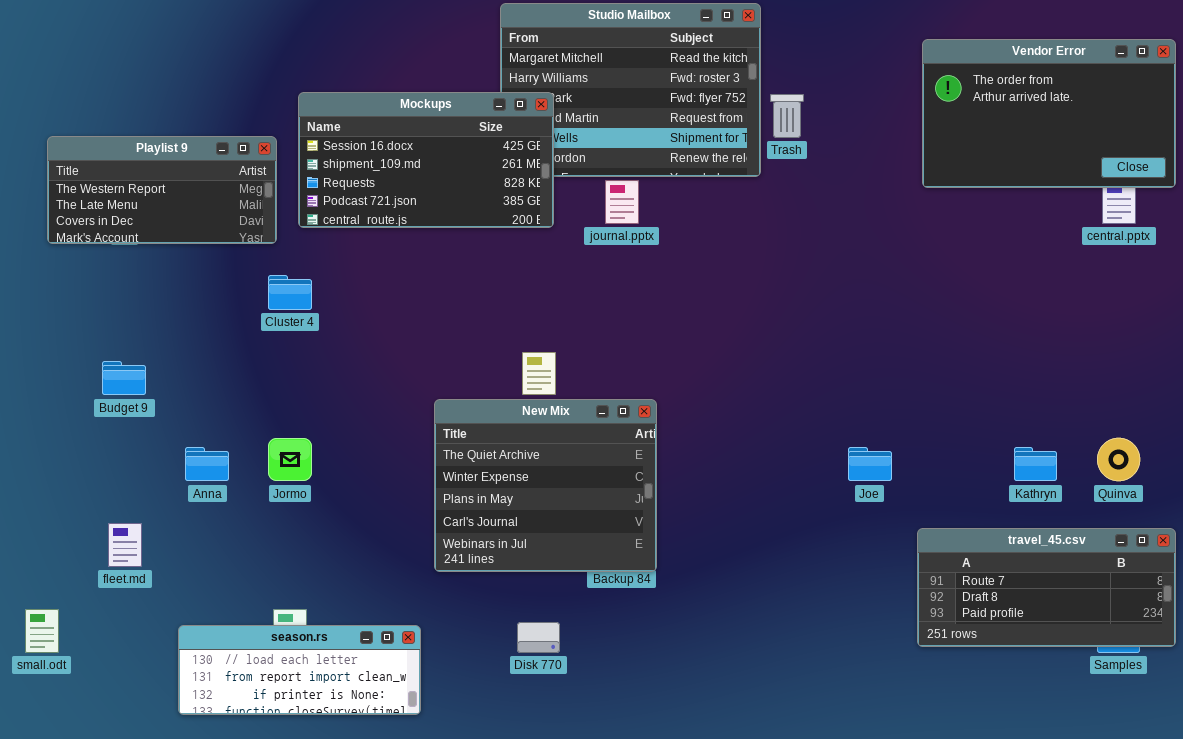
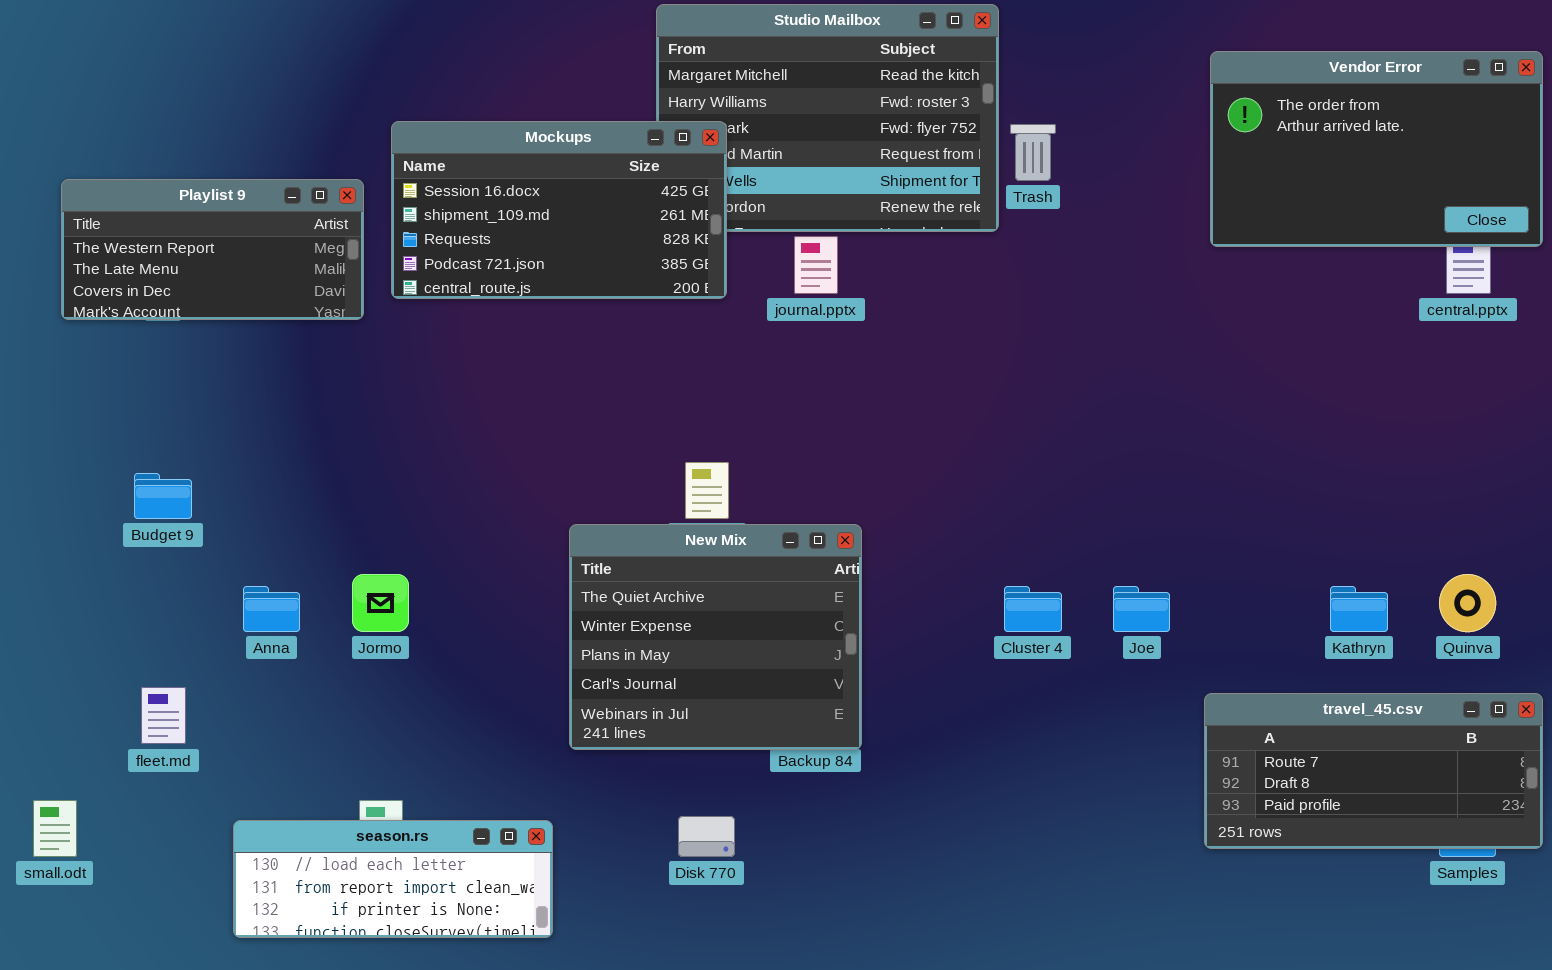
Cluster 4: [268,275,312,310] -> [1004,586,1062,632], moved

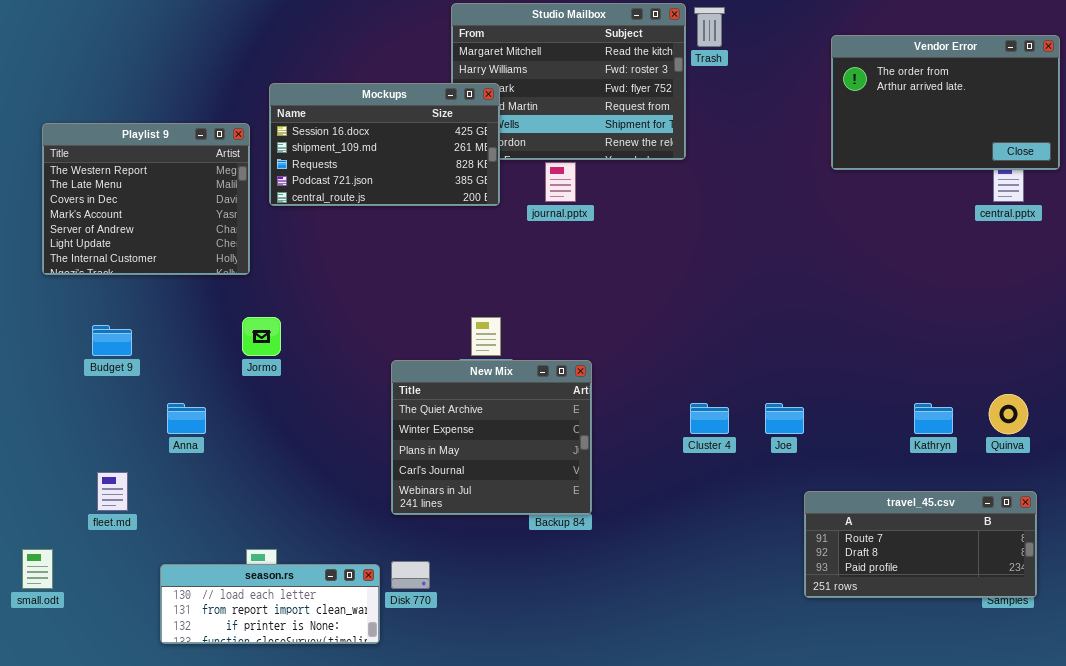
Trash: [1010,124,1056,181] -> [694,7,725,47], moved
Playlist 9: [61,179,364,320] -> [42,123,250,275], resized
Jormo: [352,574,409,632] -> [242,317,281,356], moved
travel_45.csv: [1204,693,1543,849] -> [804,491,1037,598], moved
Disk 770: [678,816,735,857] -> [391,561,430,589], moved

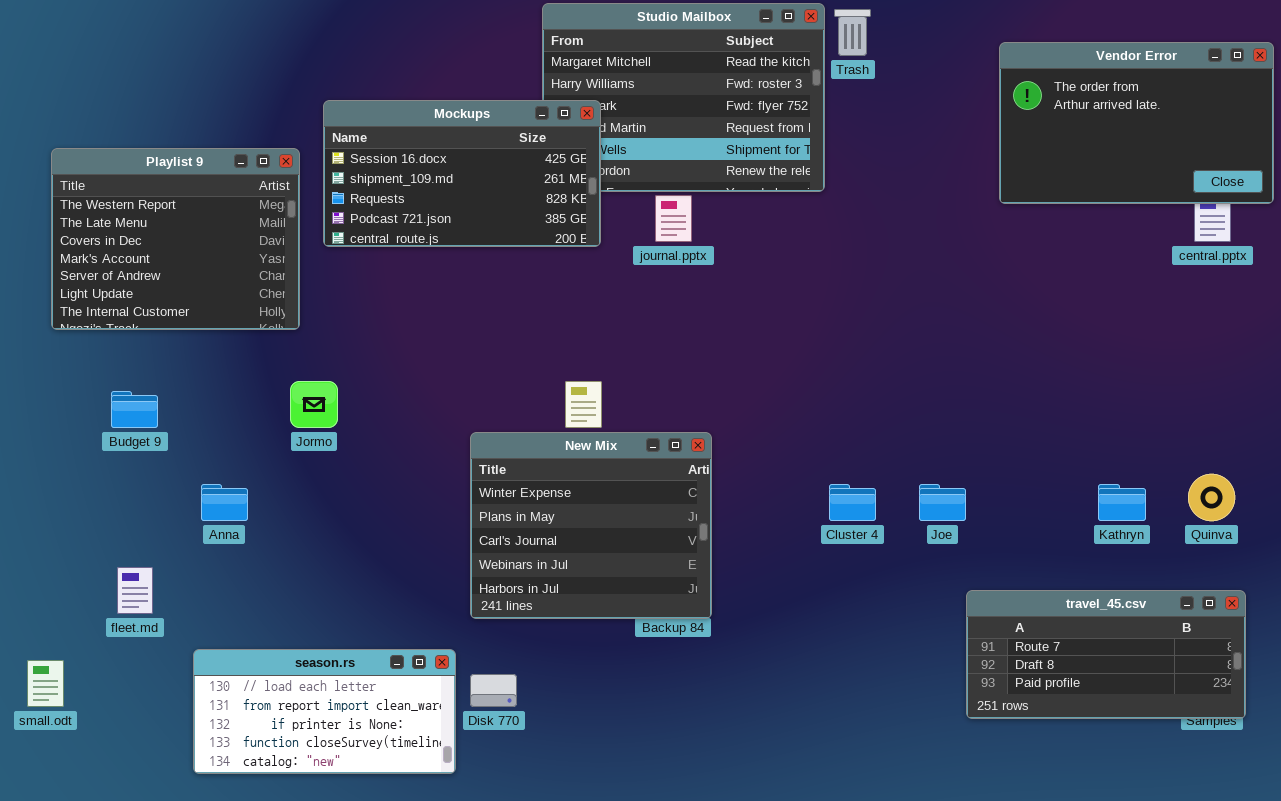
New Mix: [391,360,592,515] -> [470,432,712,619], scrolled down 1 row
season.rs: [160,564,380,644] -> [193,649,456,774], resized

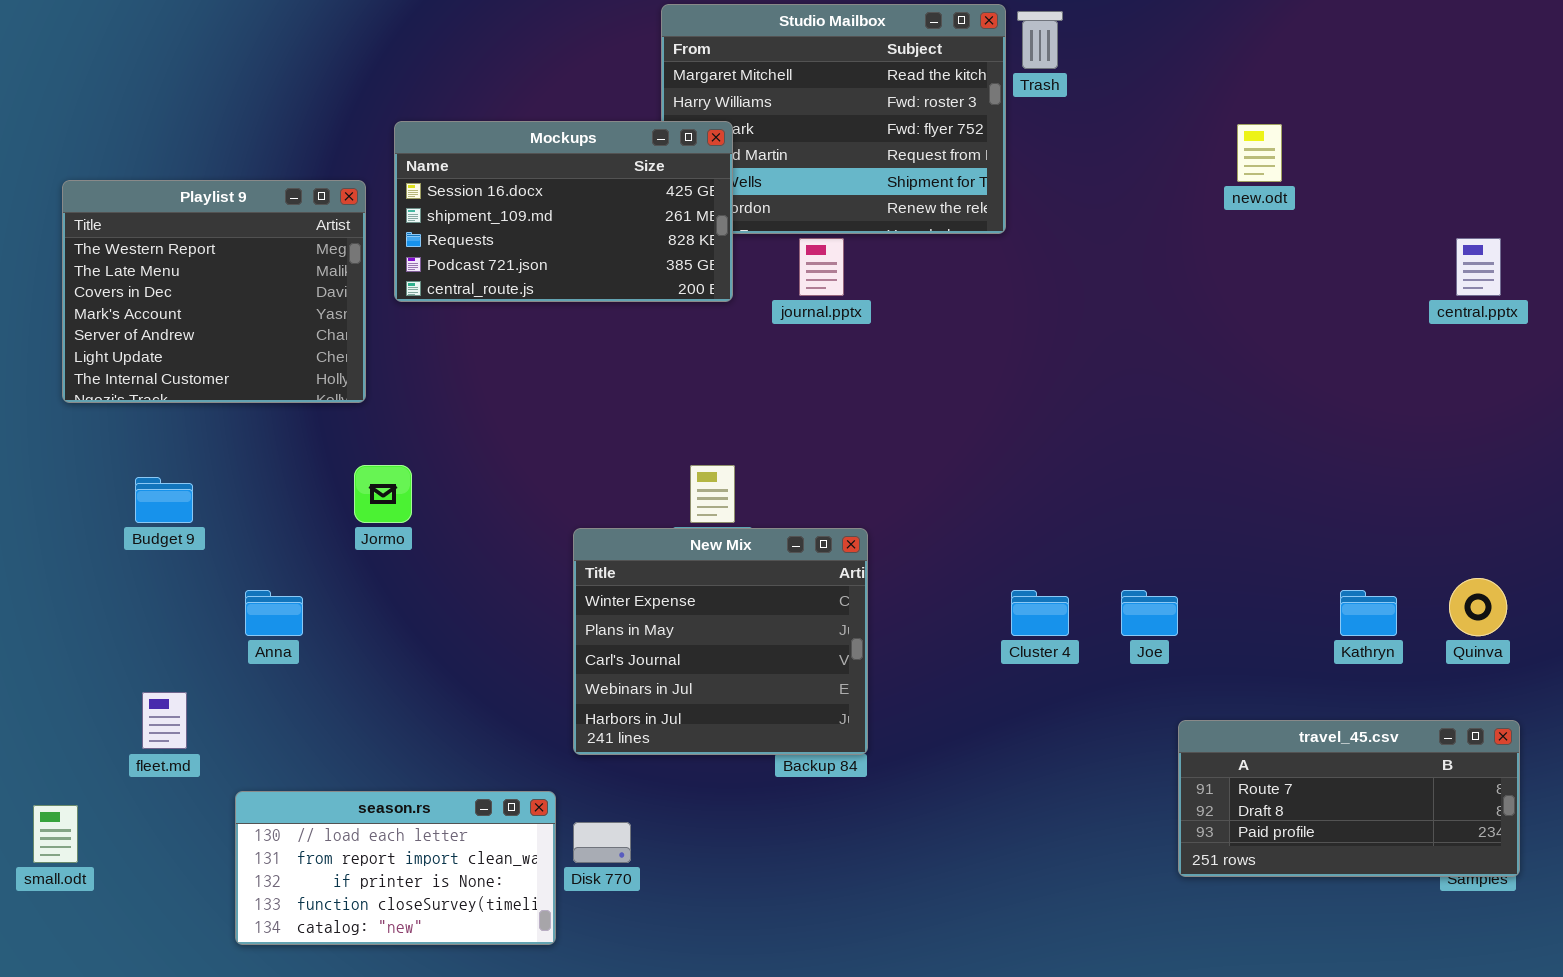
Vendor Error: [999,42,1274,204] -> none, closed

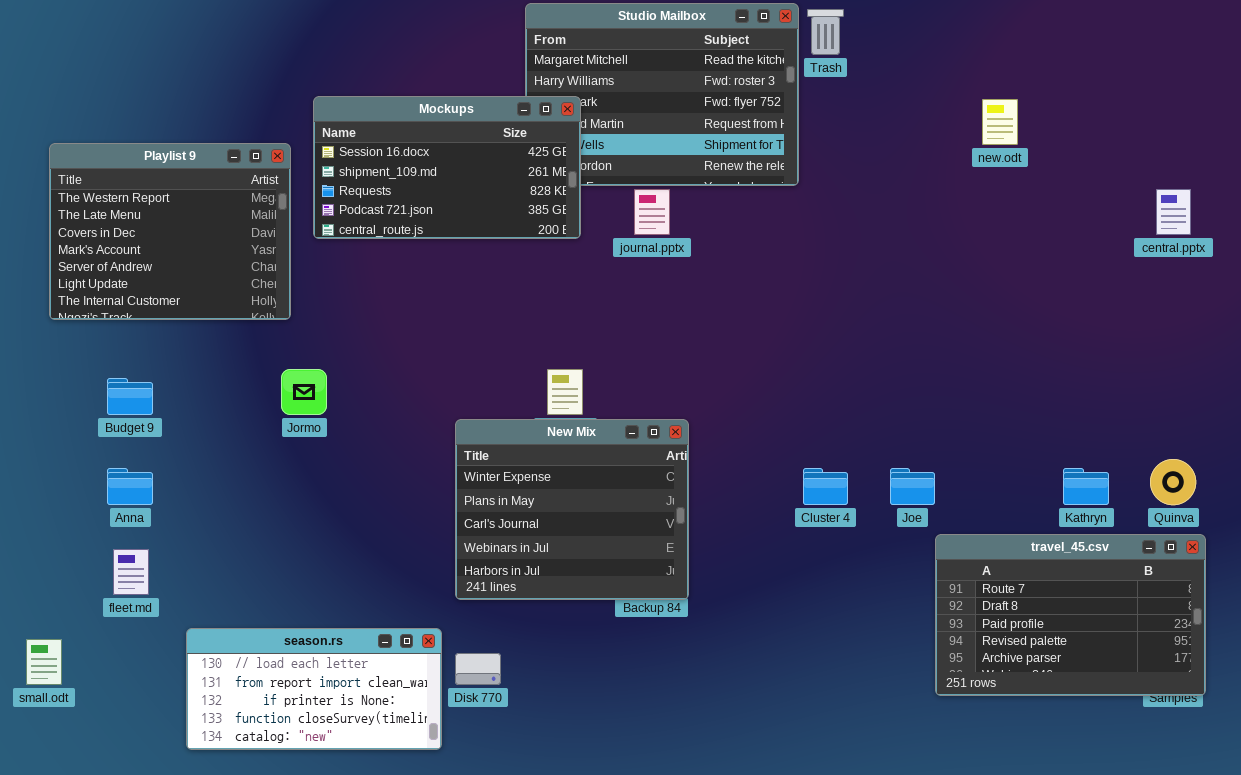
Anna: [245,590,303,636] -> [107,468,153,505], moved
travel_45.csv: [1178,720,1520,877] -> [935,534,1206,696], resized

